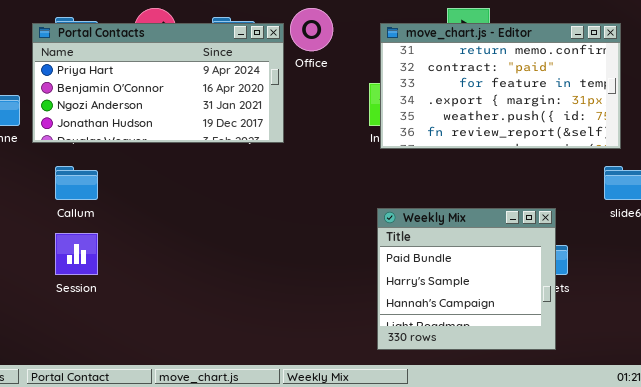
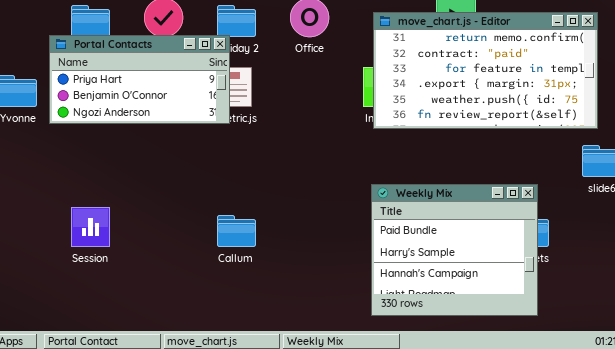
Portal Contacts: [32,23,284,143] -> [49,35,230,124], resized
Callum: [55,166,98,200] -> [217,215,256,247], moved

